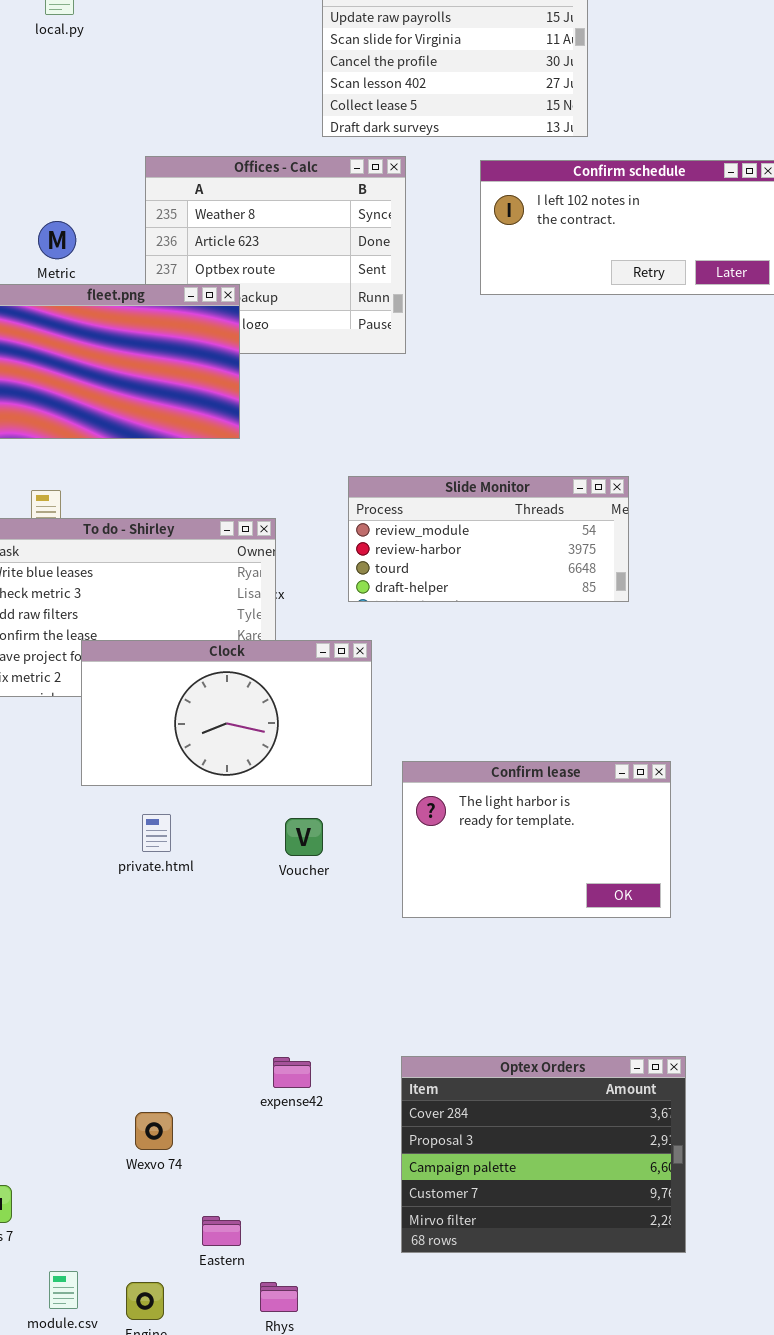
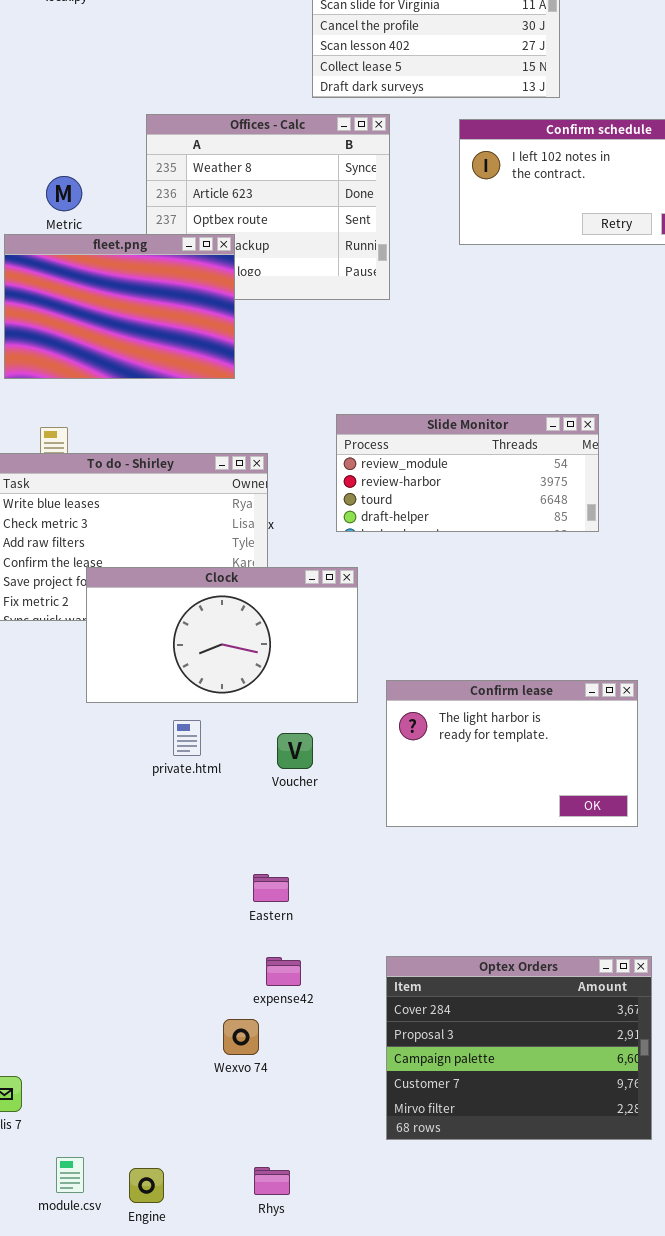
private.html: [142,814,171,852] -> [173,720,201,756], moved
Wexvo 74: [135,1112,173,1150] -> [223,1019,259,1055], moved
Eastern: [202,1216,241,1246] -> [253,874,289,902], moved

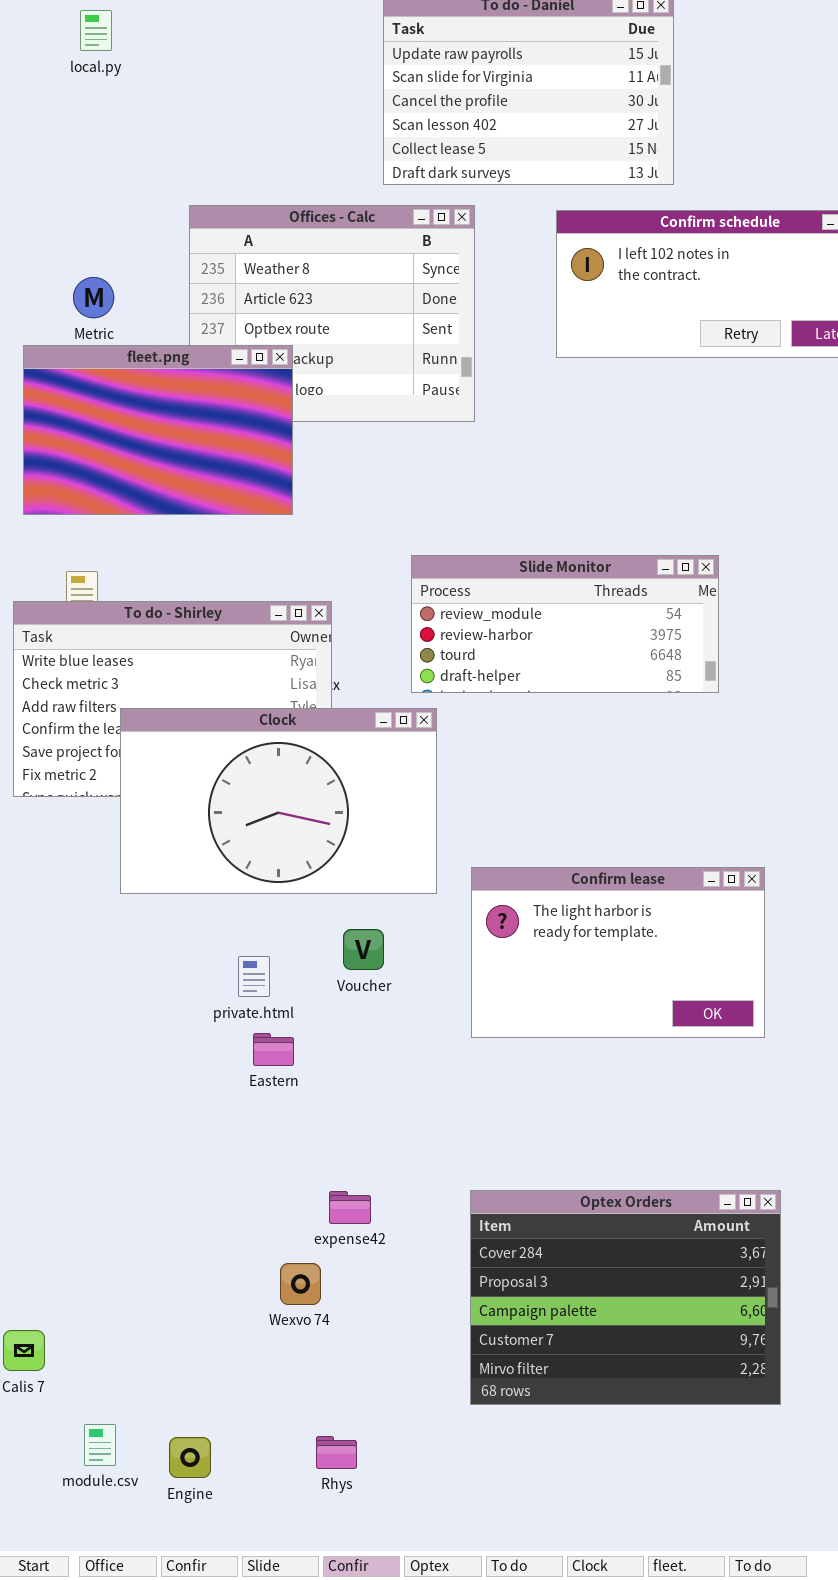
Clock: [86,567,358,703] -> [120,708,437,894], resized
private.html: [173,720,201,756] -> [238,956,270,997], moved
Eastern: [253,874,289,902] -> [253,1033,294,1066], moved

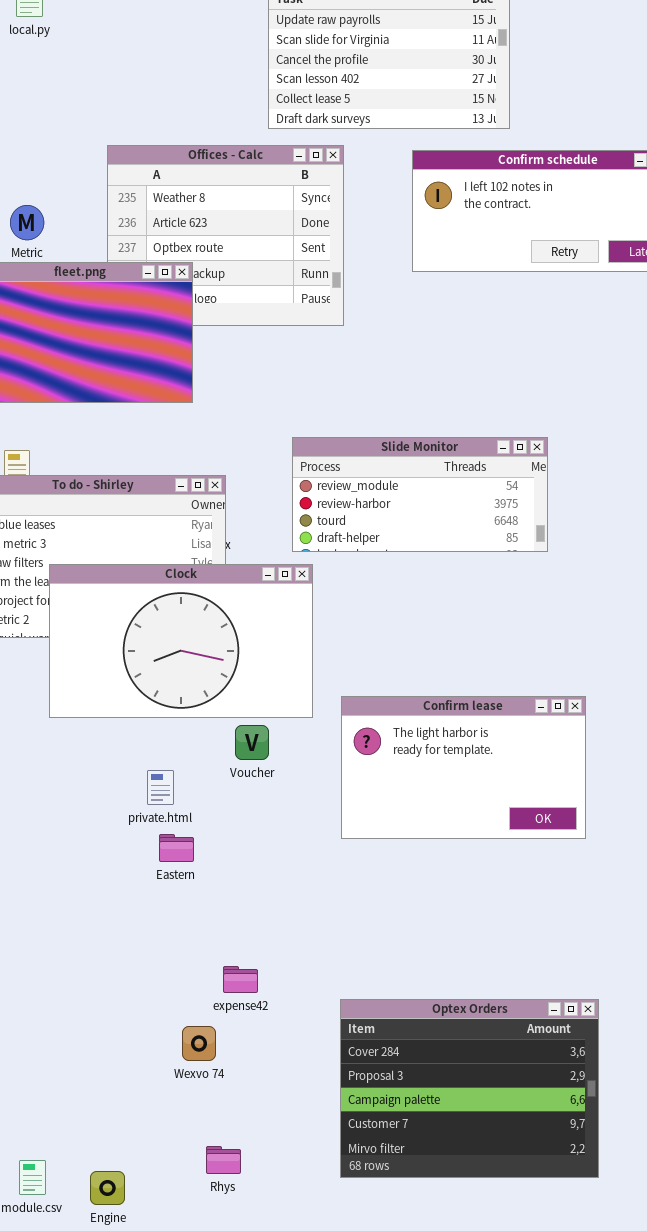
Voucher: [343,929,384,970] -> [235,725,269,760], moved
Optex Orders: [470,1190,781,1405] -> [340,999,599,1178], moved
Rhys: [316,1436,357,1469] -> [206,1146,241,1174], moved

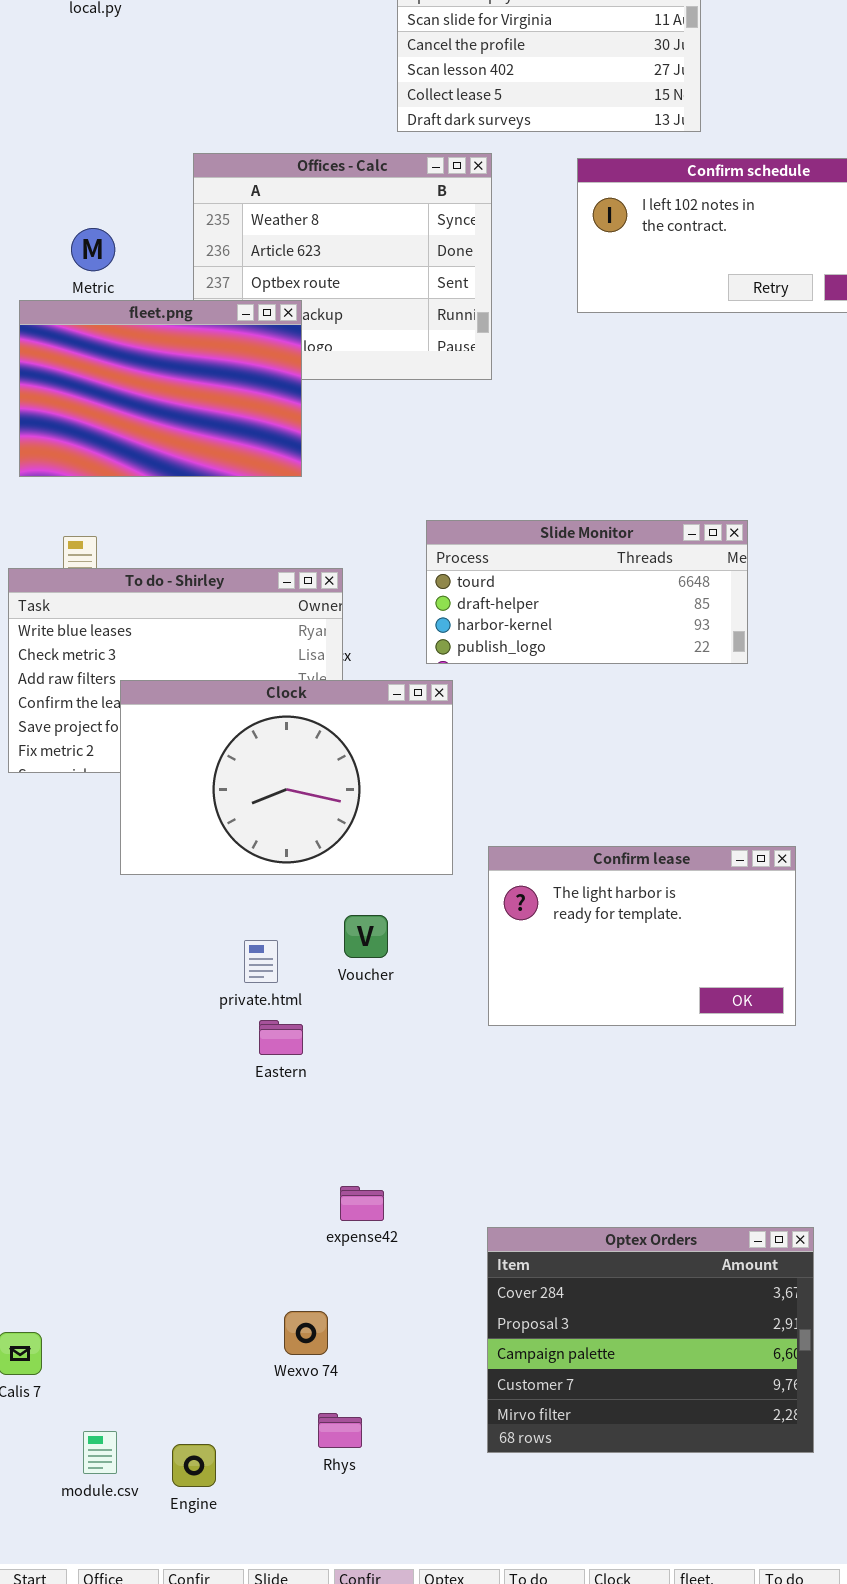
Slide Monitor: [292,437,548,552] -> [426,520,748,664], scrolled down 2 rows
Voucher: [235,725,269,760] -> [344,915,388,958], moved
Wexvo 74: [182,1026,216,1061] -> [284,1311,328,1355], moved

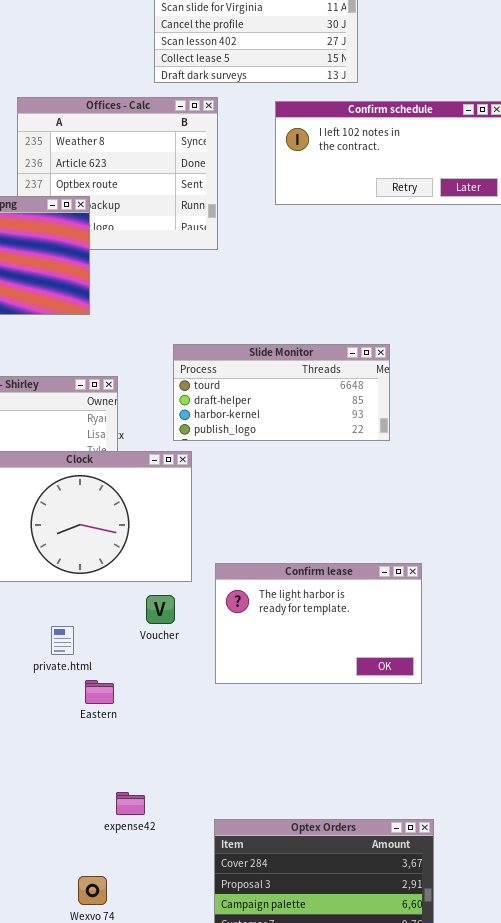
Voucher: [344,915,388,958] -> [146,595,175,624], moved
Eastern: [259,1020,303,1055] -> [85,680,114,704], moved

